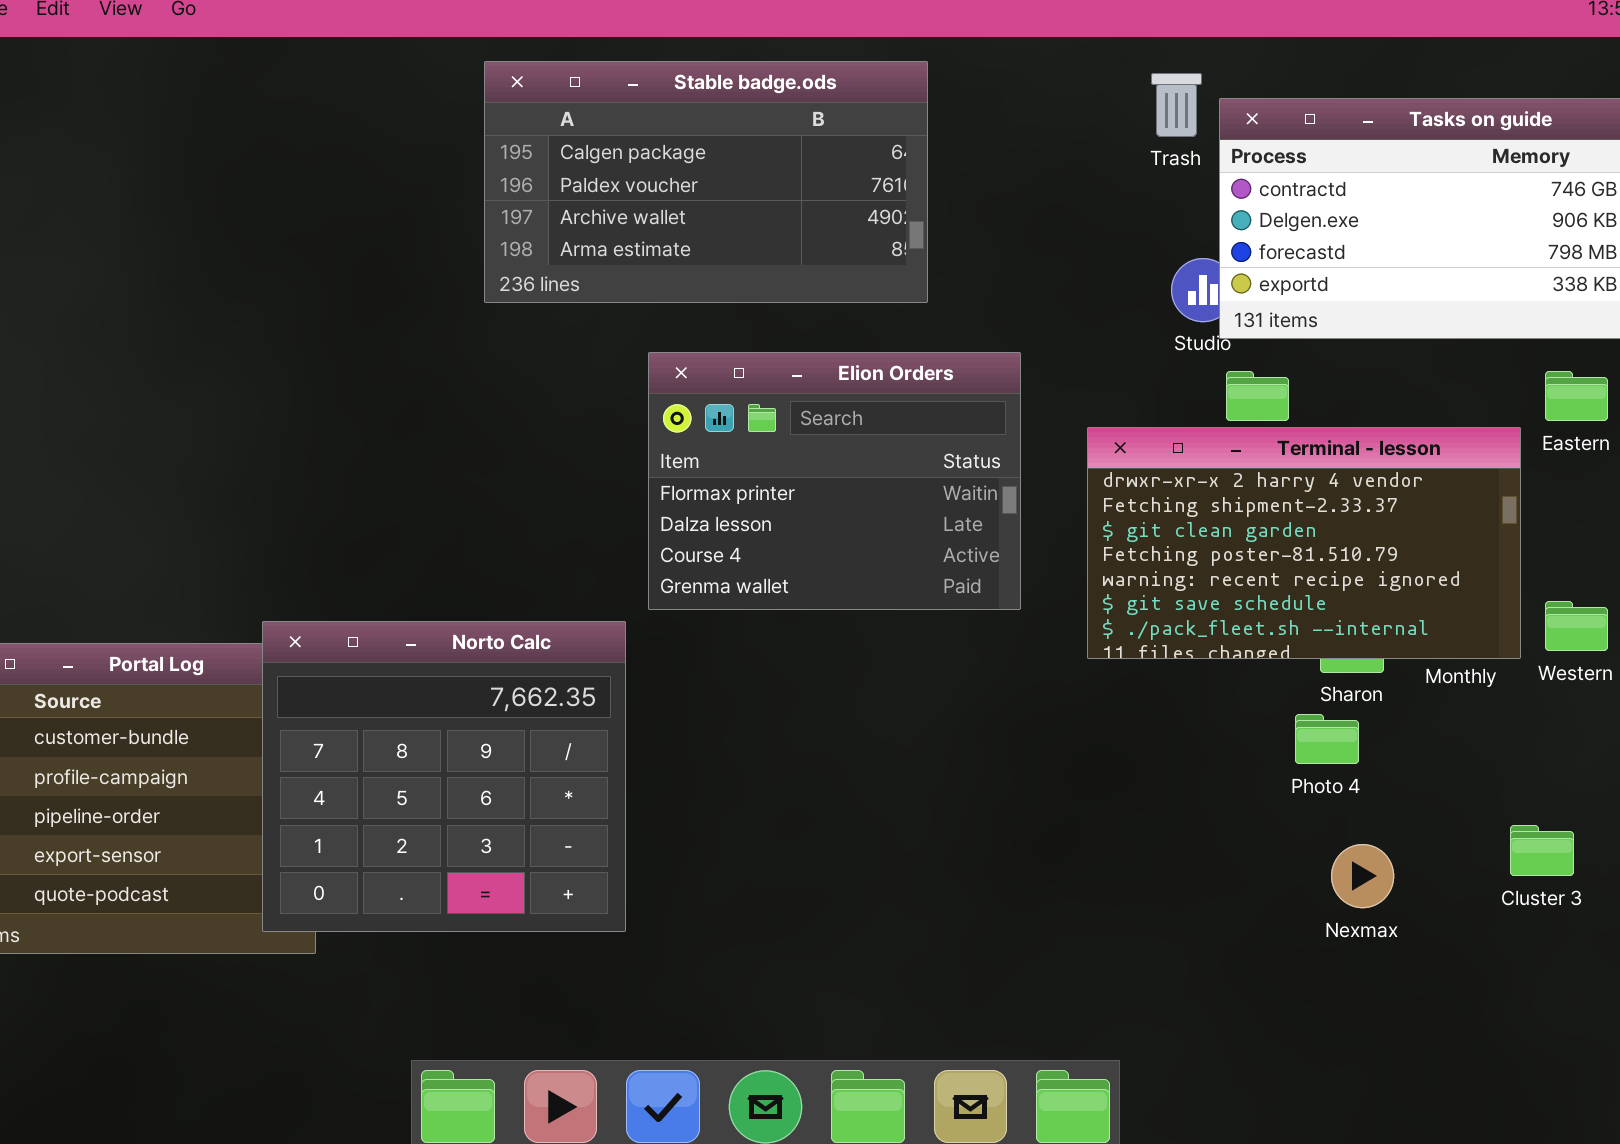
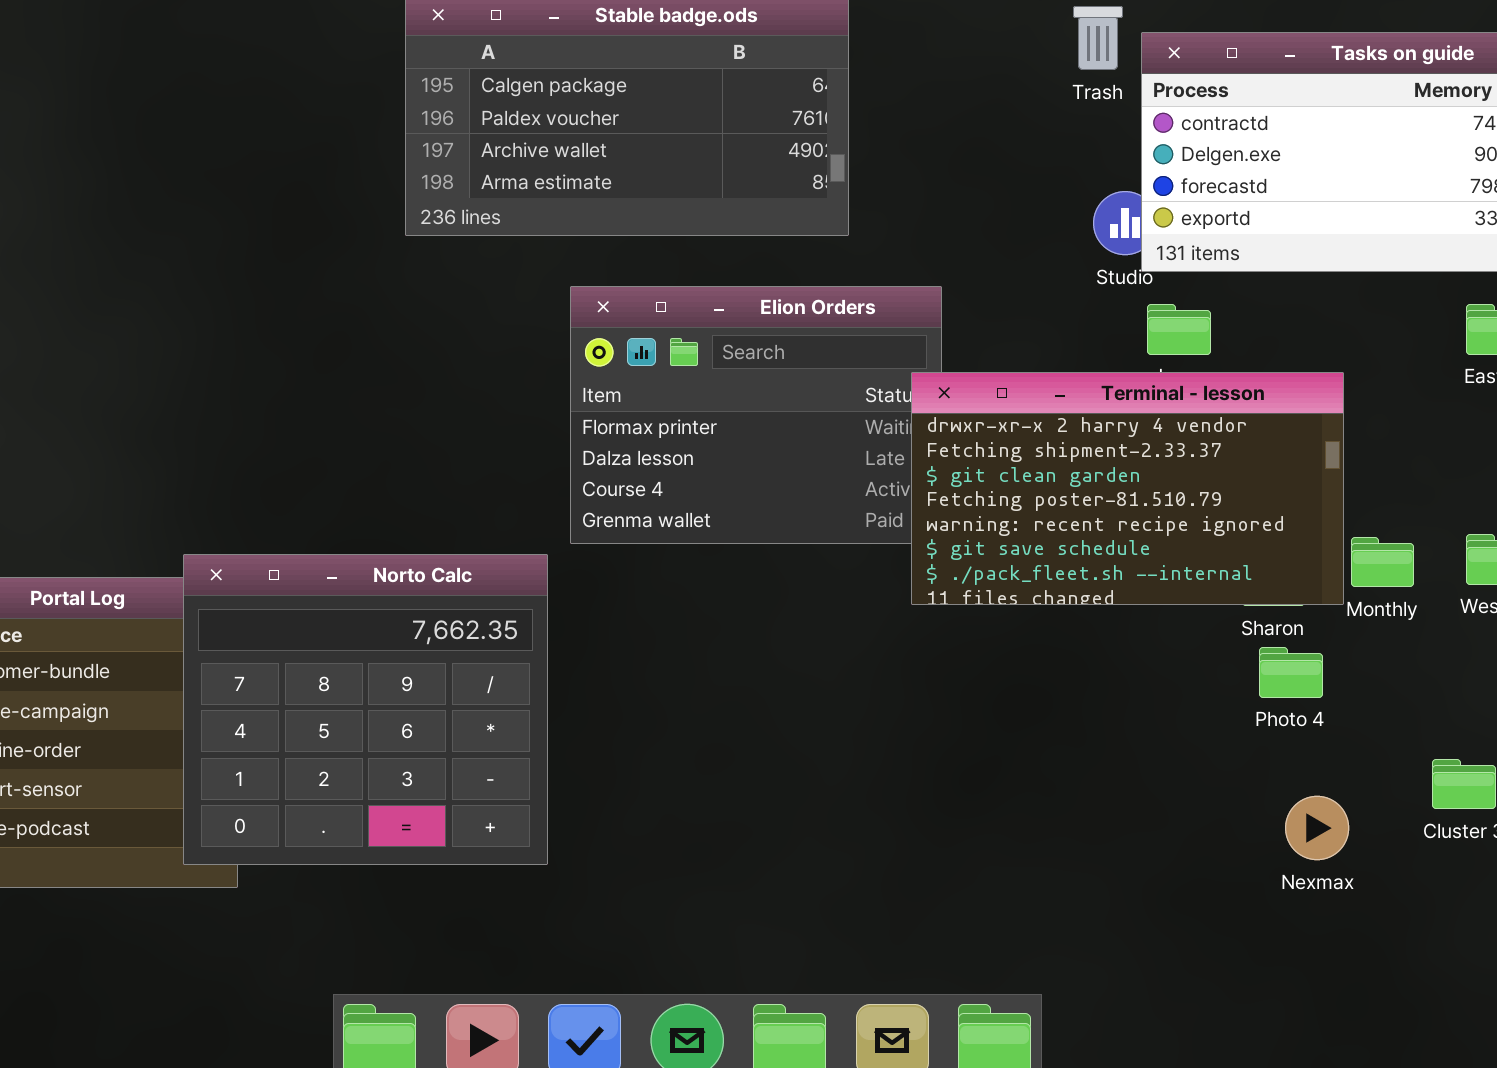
Terminal - lesson: [1087,427,1521,659] -> [911,372,1344,605], moved
Photo 4: [1295,714,1359,764] -> [1259,647,1323,698], moved
Nexmax: [1331,844,1394,908] -> [1285,796,1349,860], moved

